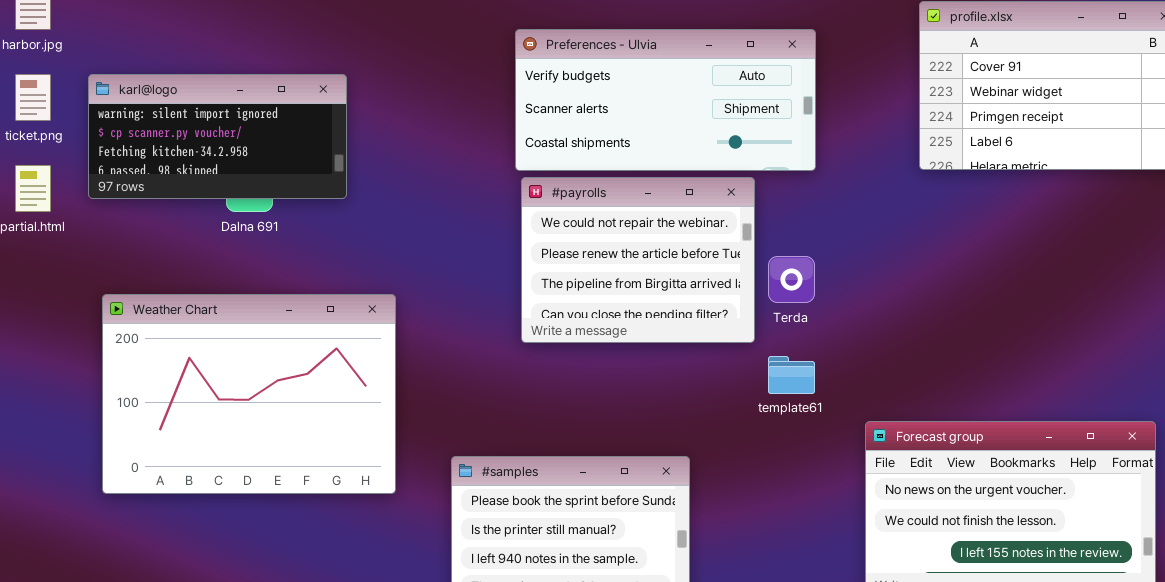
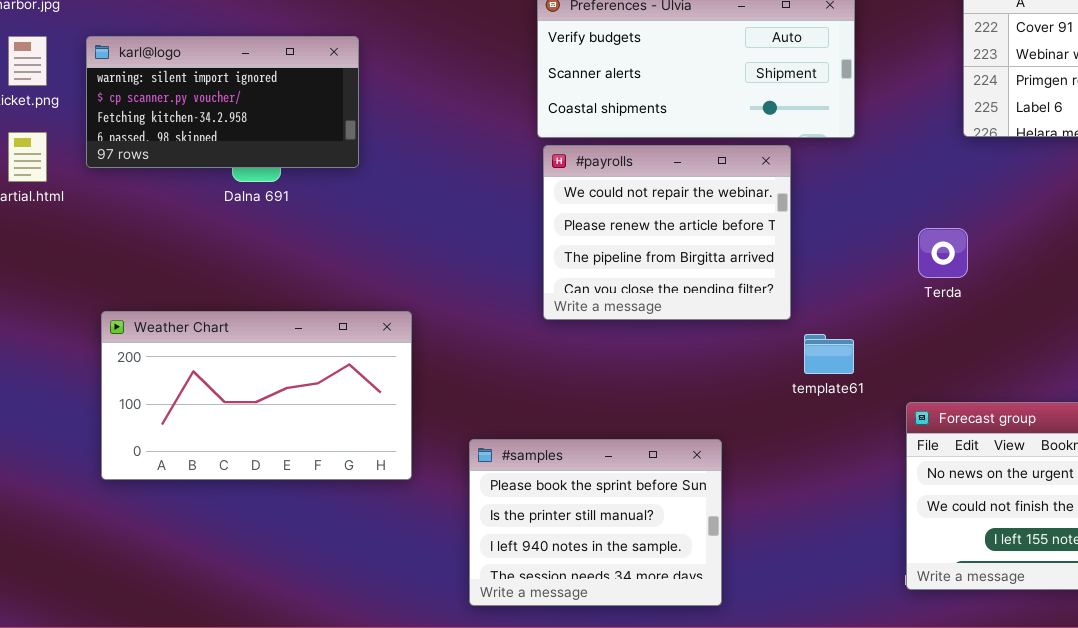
Terda: [768,256,815,303] -> [918,228,968,278], moved
Weather Chart: [102,294,396,494] -> [101,311,412,480], resized

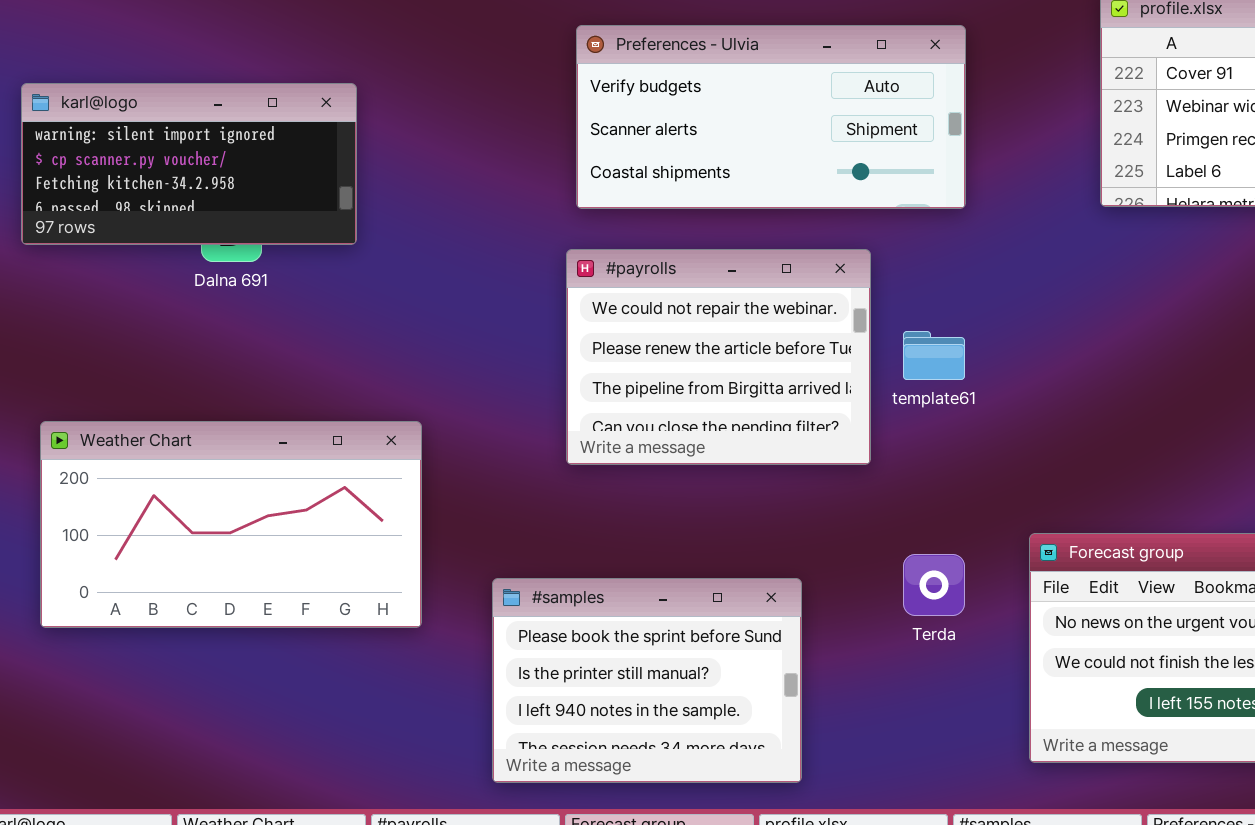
#payrolls: [543,145,791,320] -> [566,249,871,465], moved
Terda: [918,228,968,278] -> [903,554,965,616], moved
template61: [804,334,854,374] -> [903,331,965,380], moved

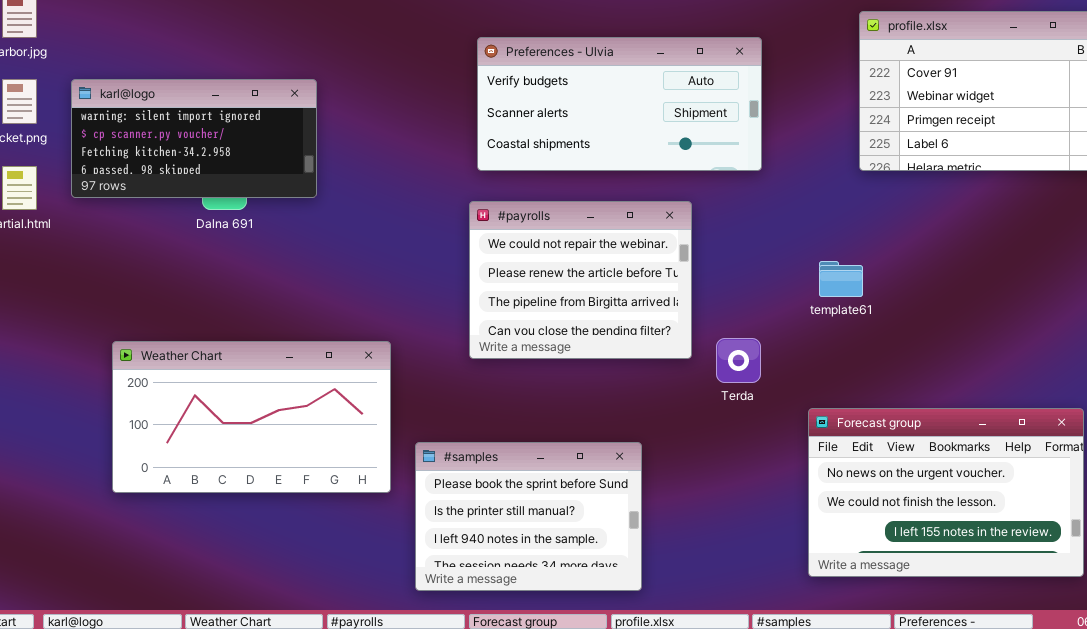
template61: [903,331,965,380] -> [819,261,863,297], moved
Weather Chart: [40,421,422,628] -> [112,341,391,493], moved
Terda: [903,554,965,616] -> [716,338,761,383], moved

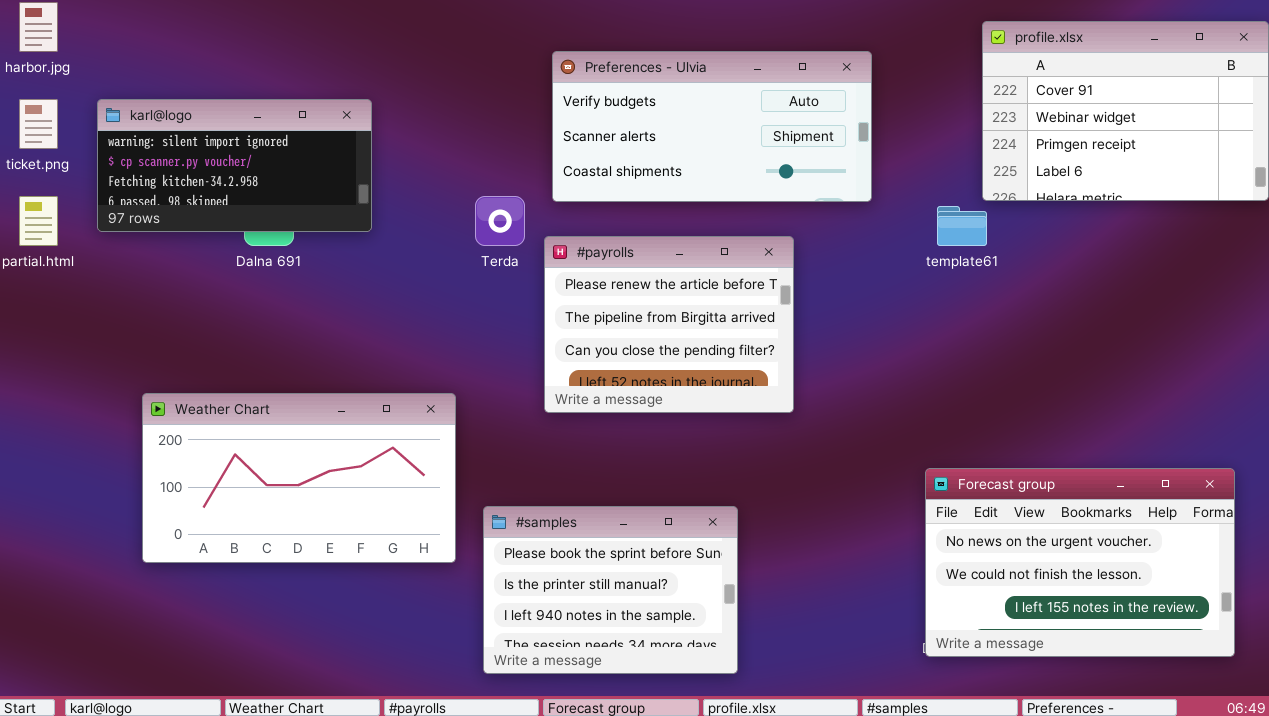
#payrolls: [469,201,692,359] -> [544,236,794,413], scrolled down 1 row
template61: [819,261,863,297] -> [937,206,987,246], moved
Terda: [716,338,761,383] -> [475,196,525,246], moved

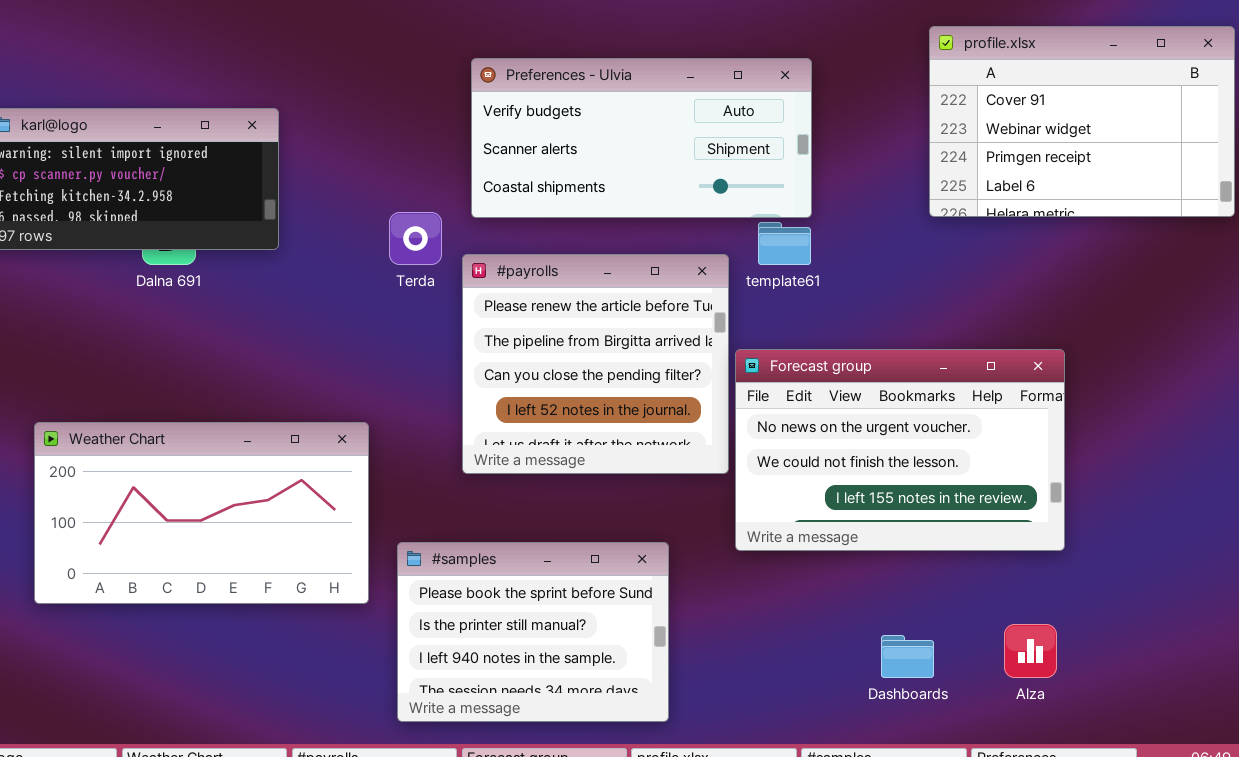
template61: [937,206,987,246] -> [758,222,811,265], moved
#payrolls: [544,236,794,413] -> [462,254,729,474], resized
Forecast group: [925,468,1235,657] -> [735,349,1065,551], moved

